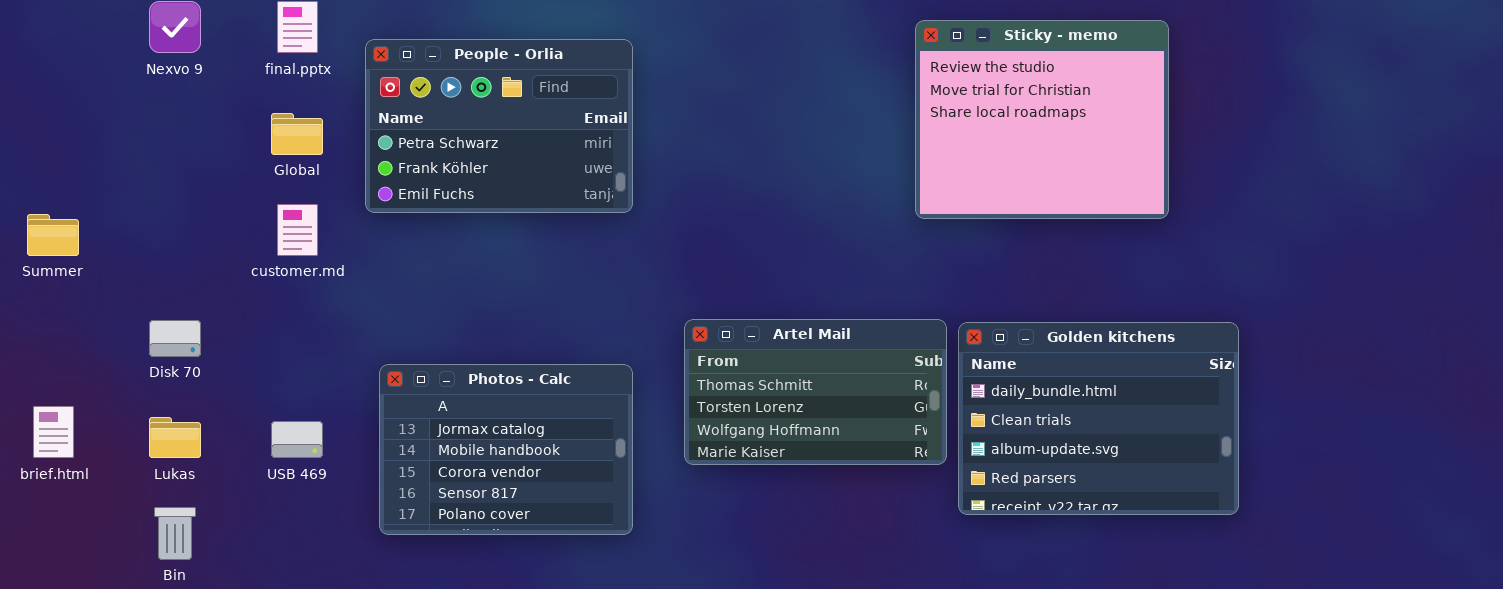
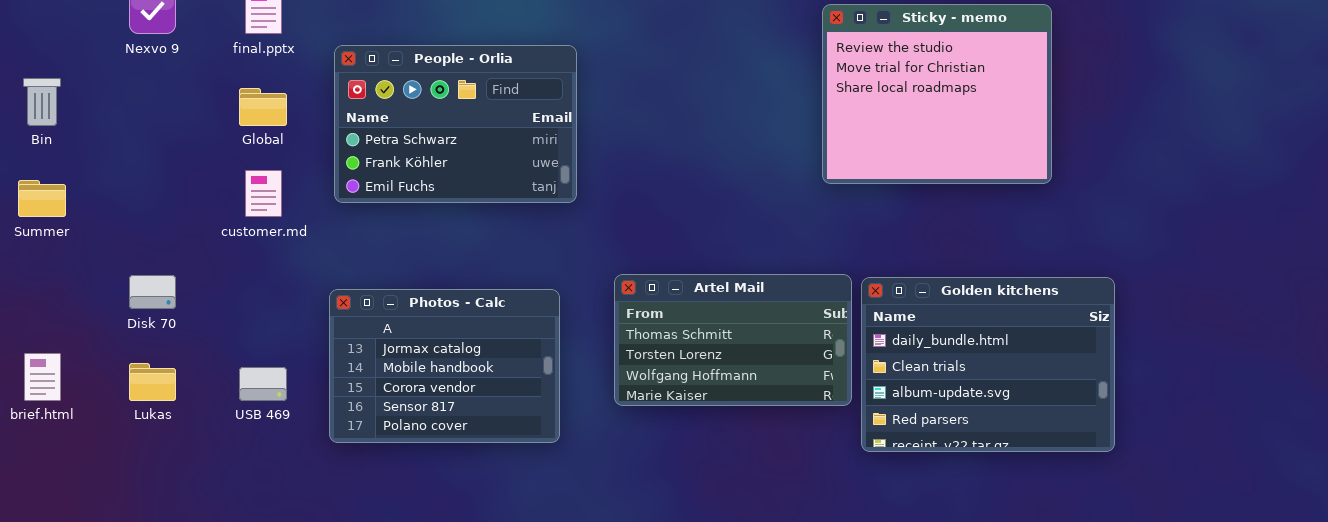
People - Orlia: [365,39,633,213] -> [334,45,577,203], moved
Photos - Calc: [379,364,633,535] -> [329,289,560,443], moved
Bin: [154,507,196,560] -> [23,78,61,126], moved

